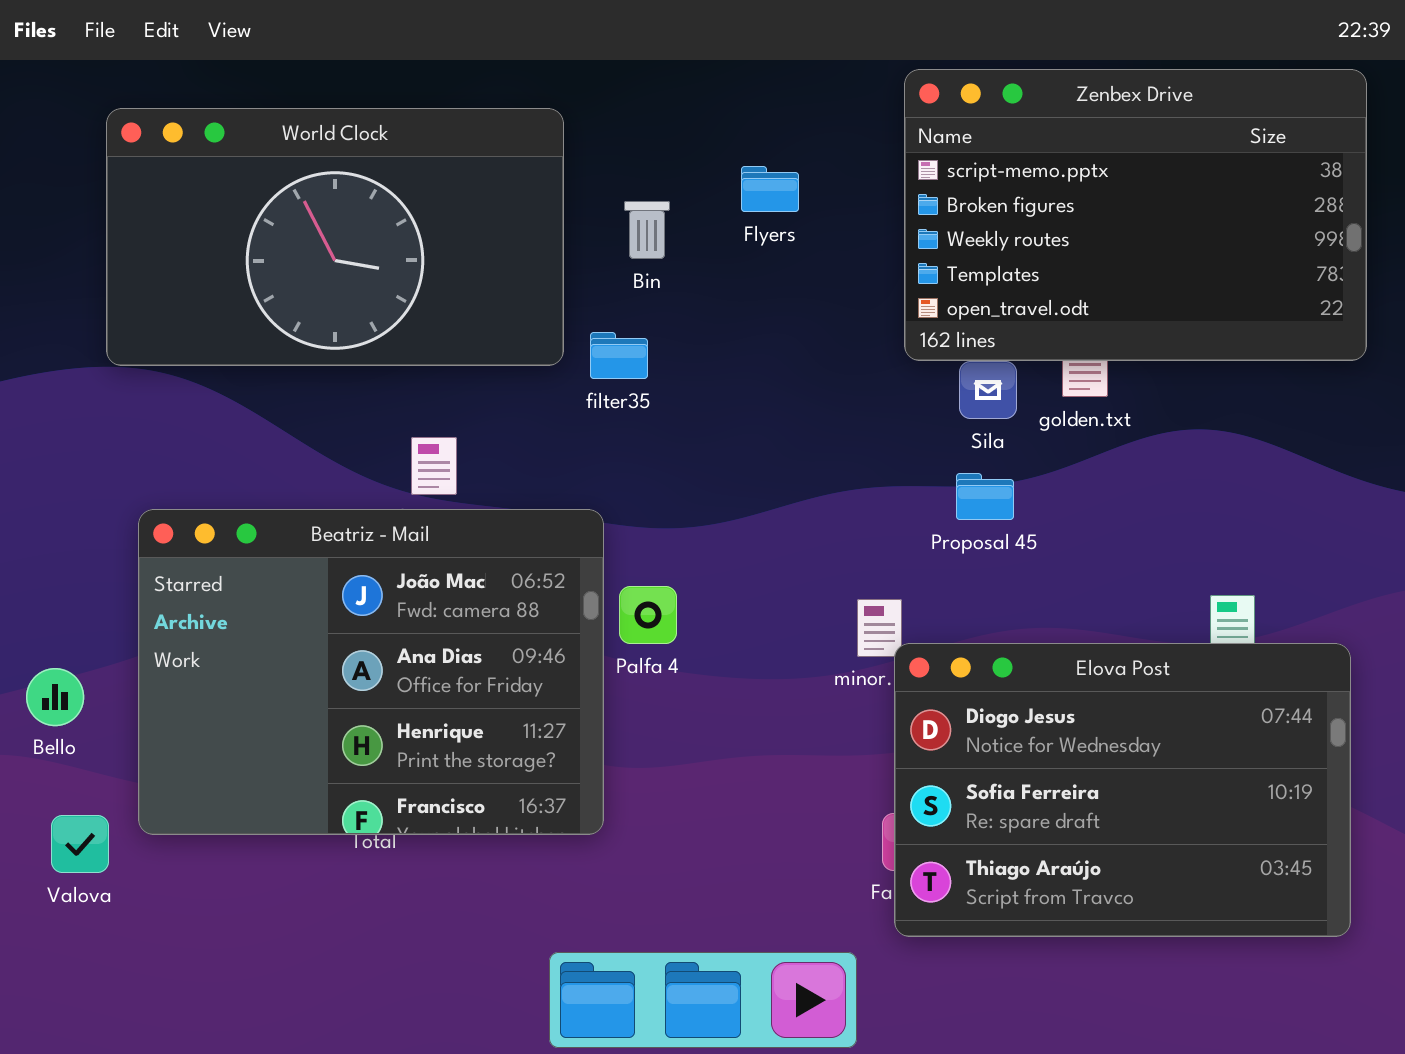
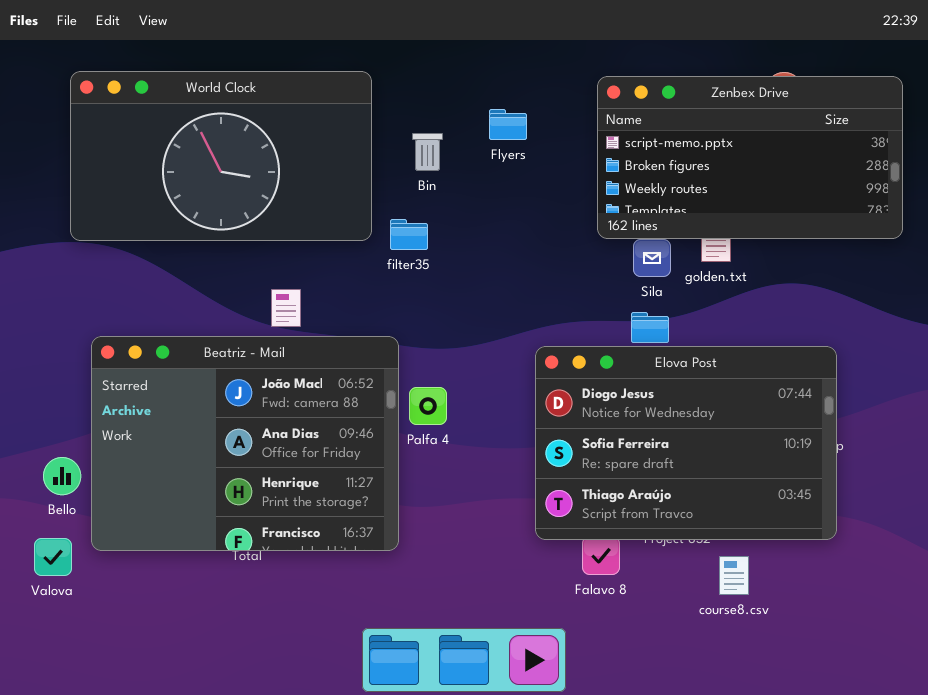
Zenbex Drive: [904,69,1367,361] -> [597,76,903,239], resized
Elova Post: [894,643,1351,937] -> [535,346,837,540], moved
Bello: [26,668,84,726] -> [43,457,81,495], moved

